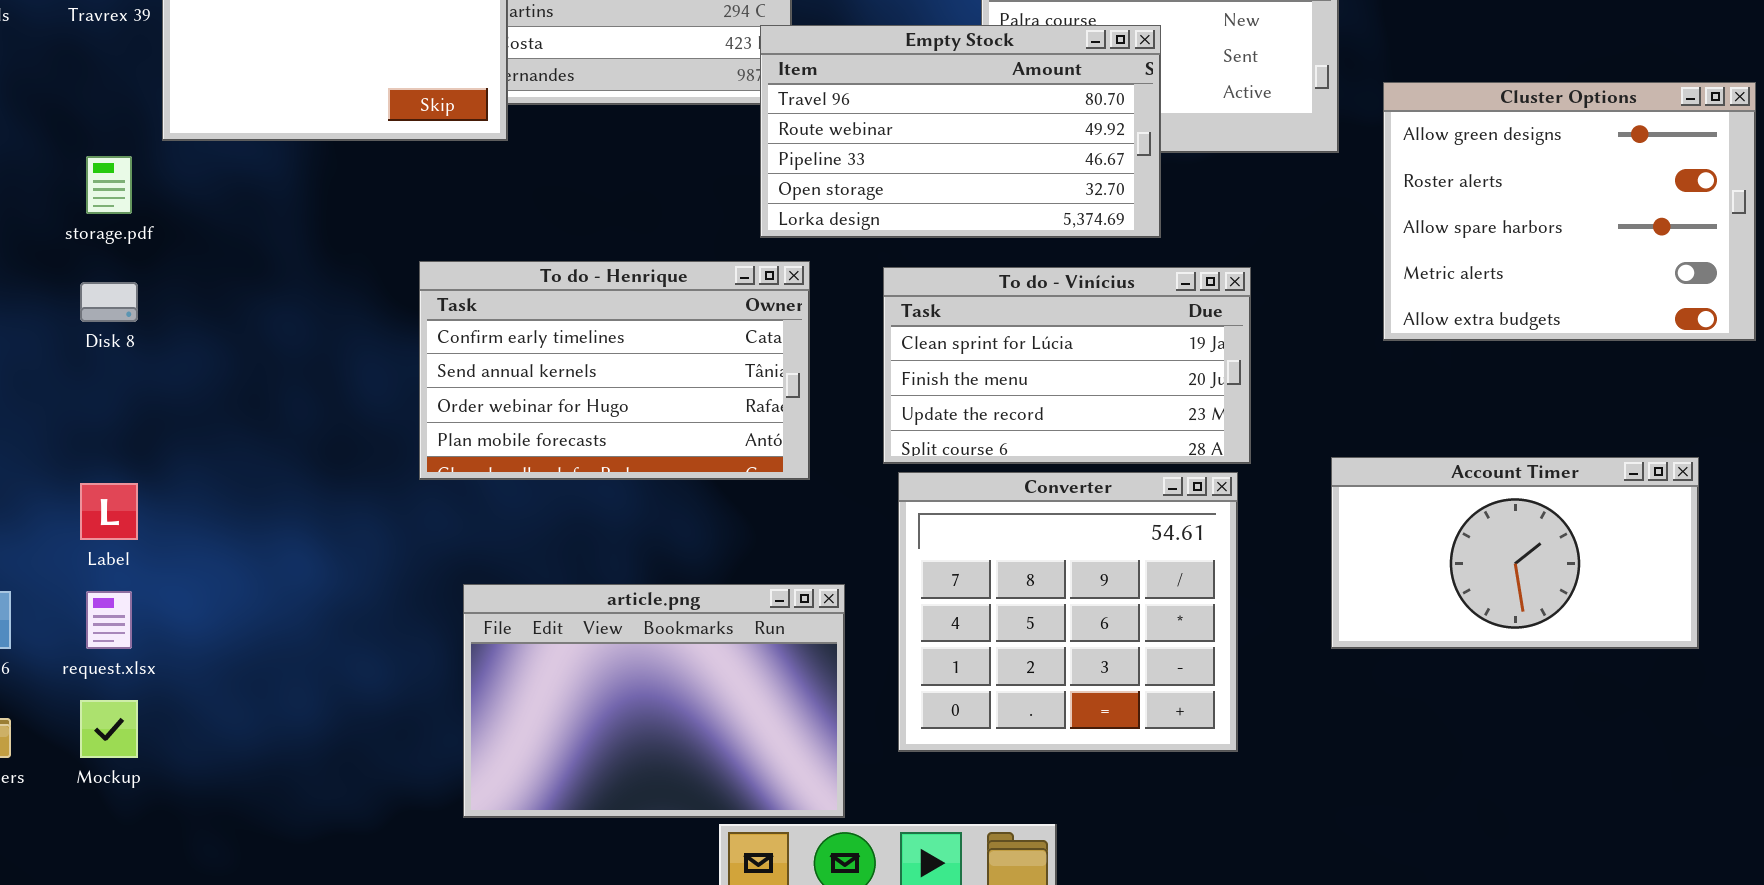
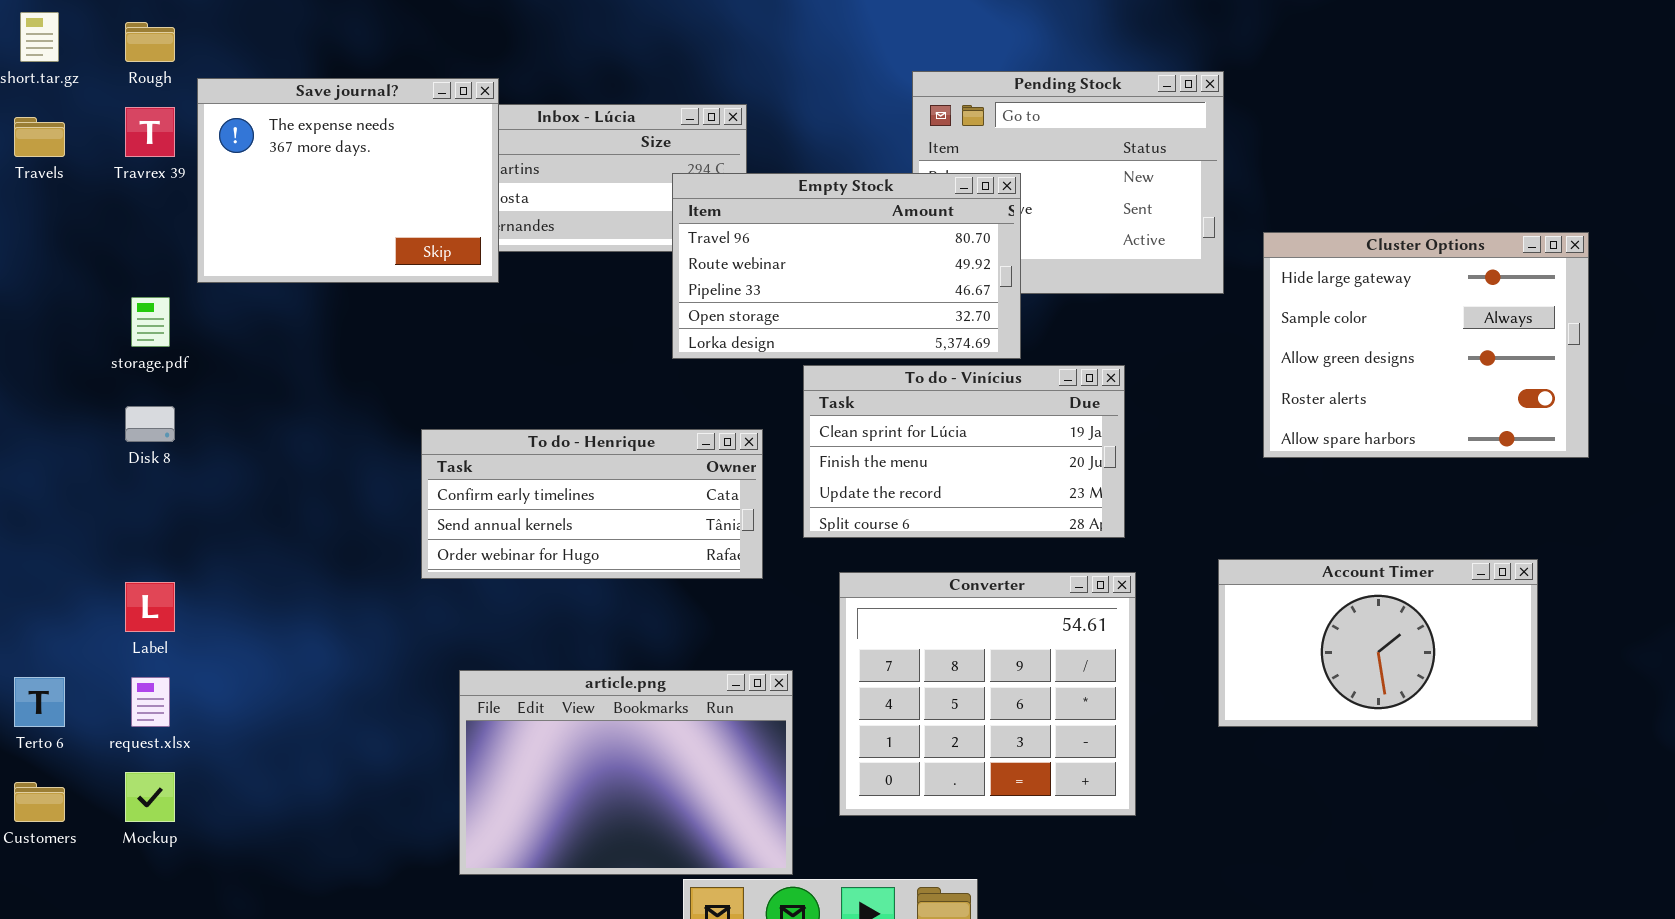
Empty Stock: [760,25,1161,238] -> [672,173,1021,359], moved
Cluster Options: [1383,82,1756,341] -> [1263,232,1589,458], scrolled up 2 rows
To do - Henrique: [419,261,810,480] -> [421,429,763,579], resized
To do - Vinícius: [883,267,1251,464] -> [803,365,1125,538], moved

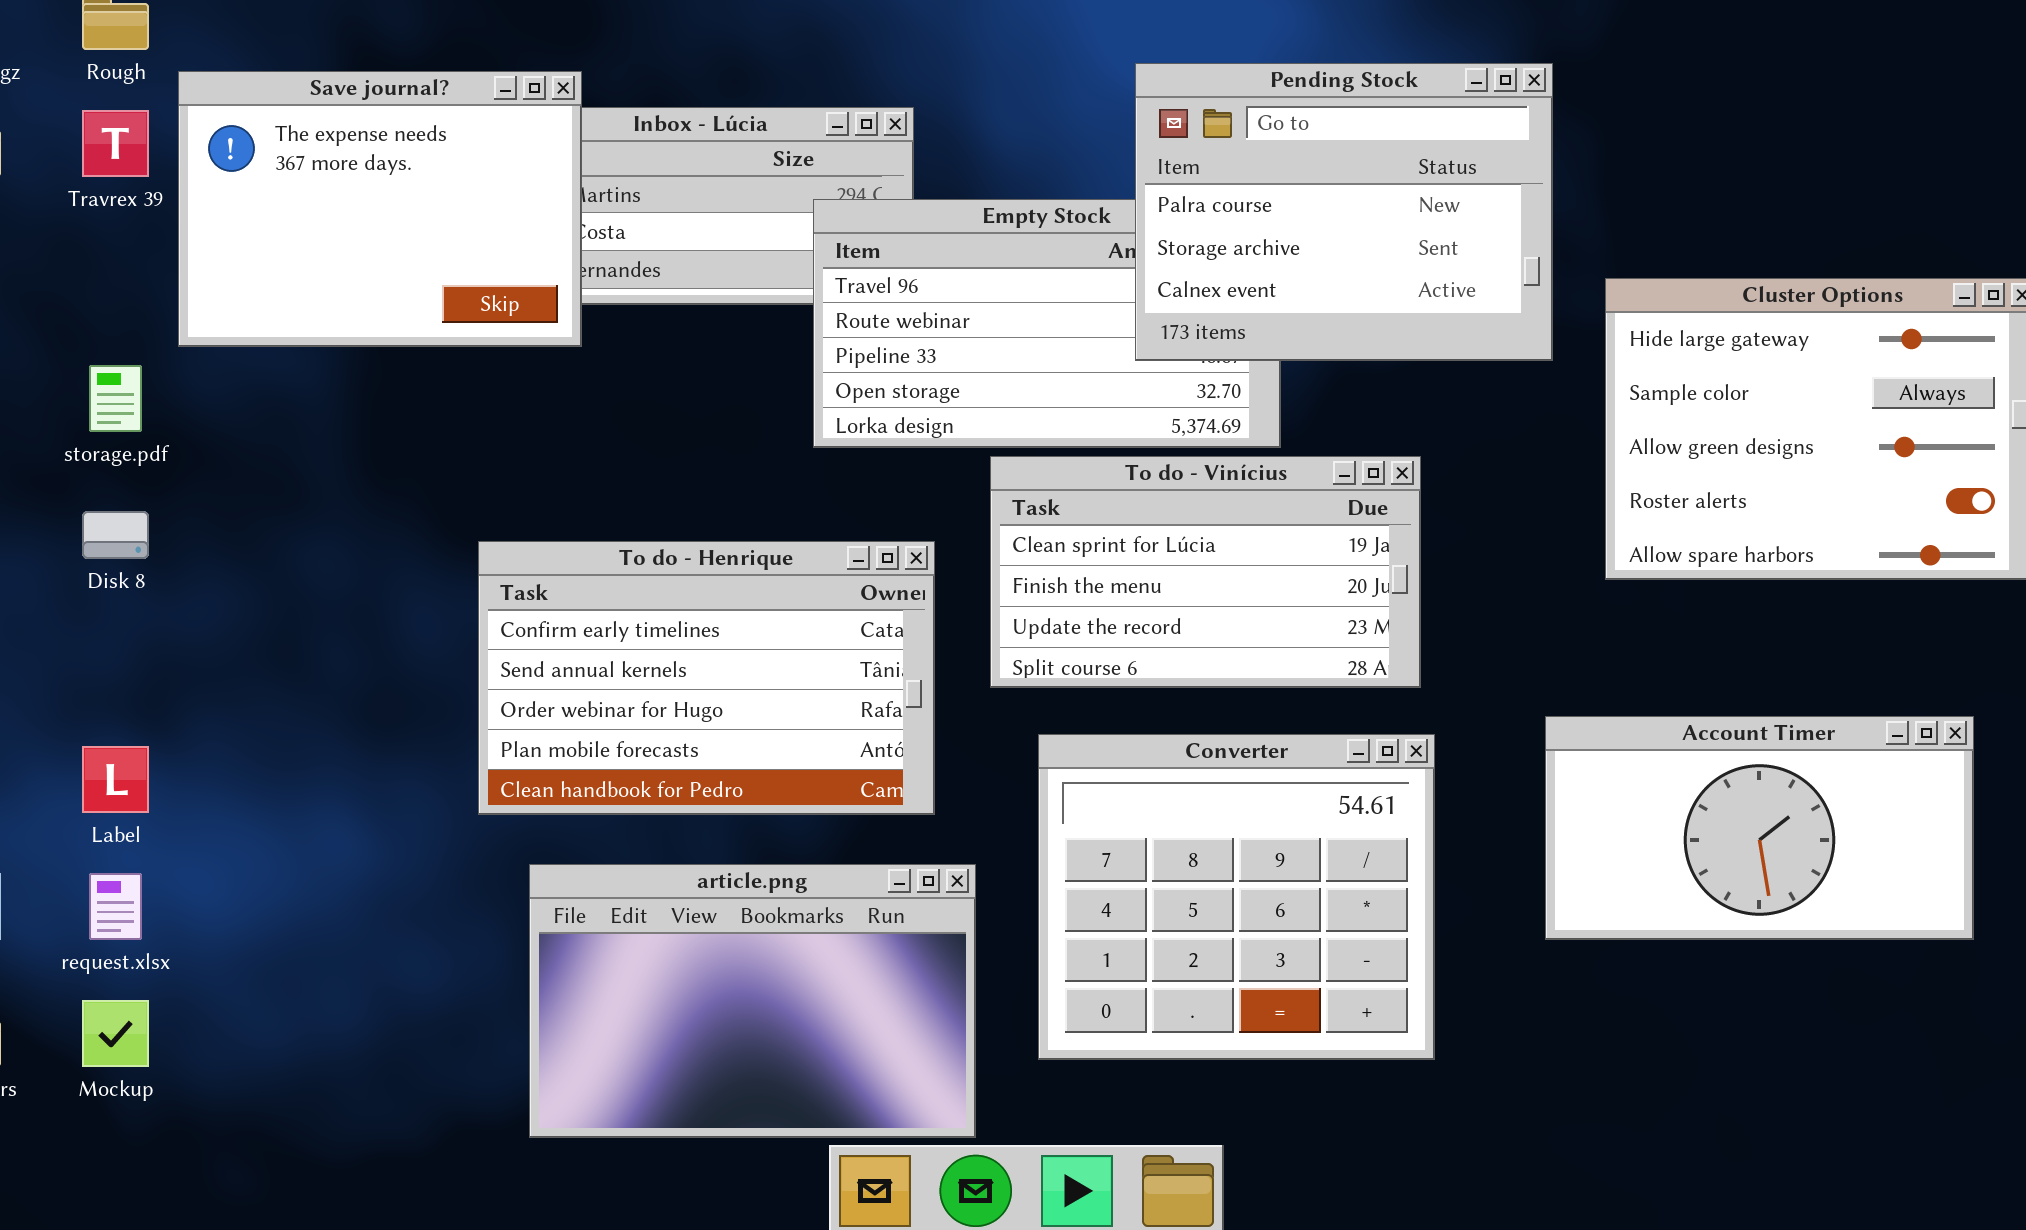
Pending Stock: [912,71,1224,294] -> [1135,63,1553,361], raised
To do - Henrique: [421,429,763,579] -> [478,541,935,815], resized

